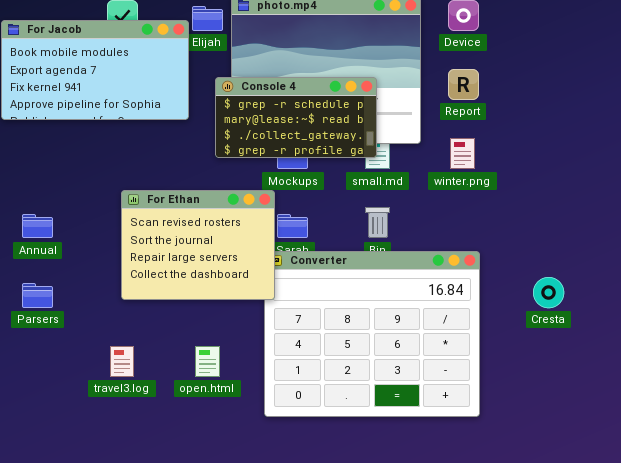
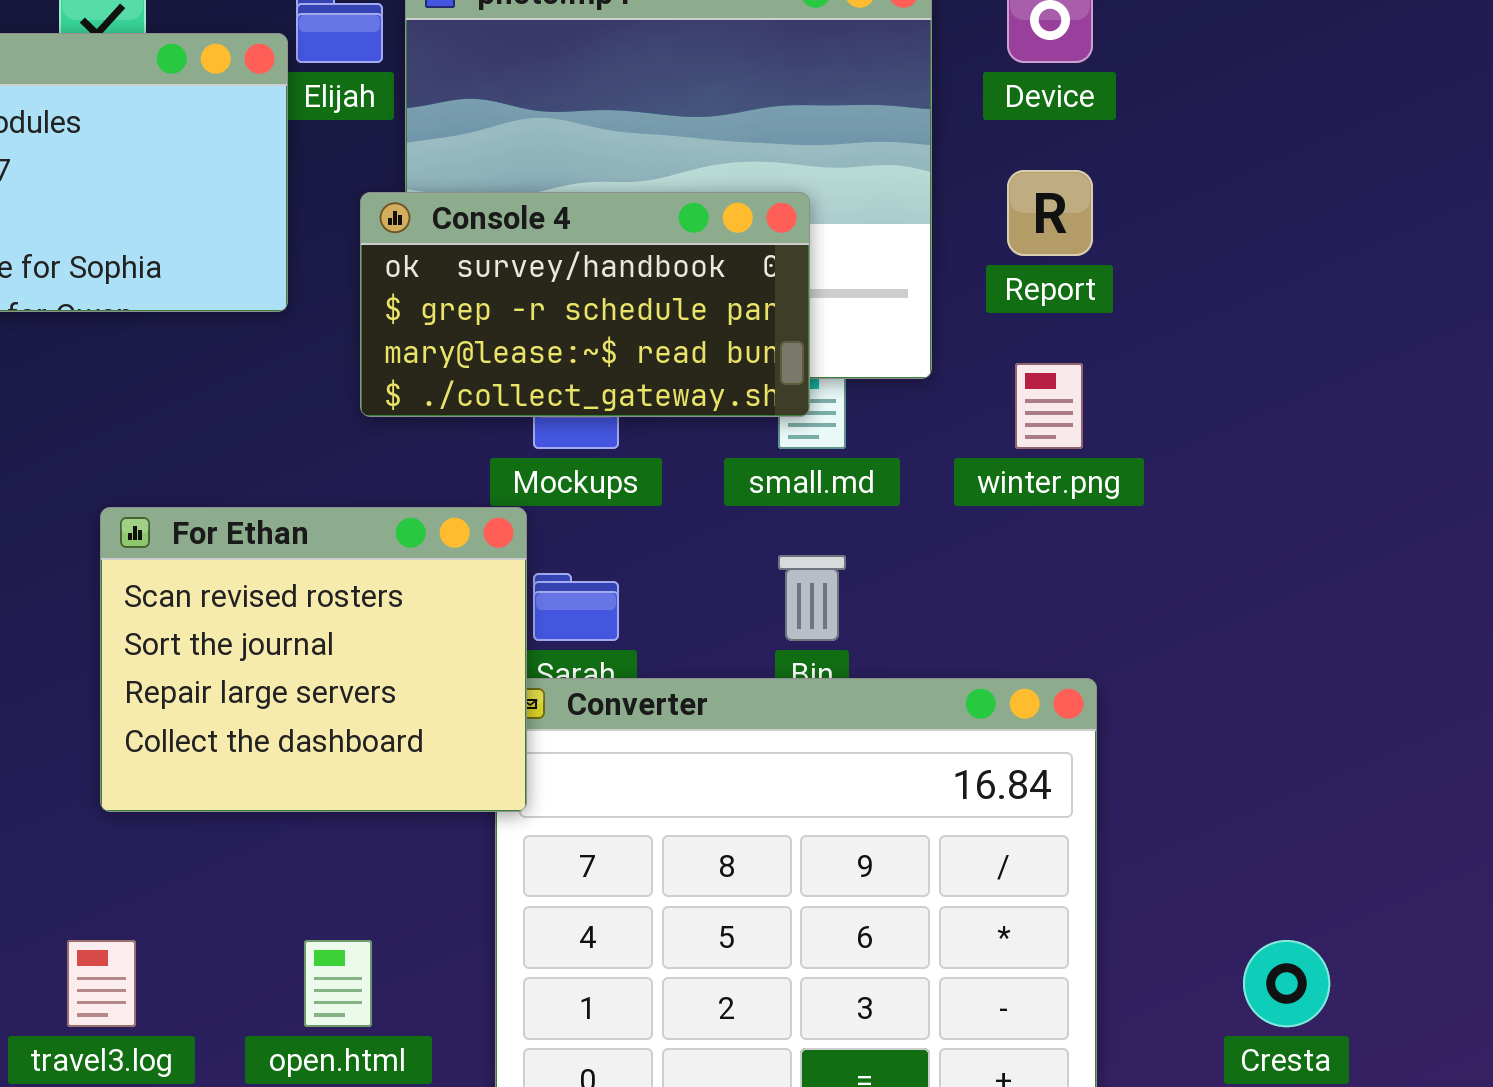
Console 4: [215,77,377,158] -> [360,192,810,417], scrolled up 1 row
Cresta: [533,277,564,308] -> [1243,940,1330,1027], moved

